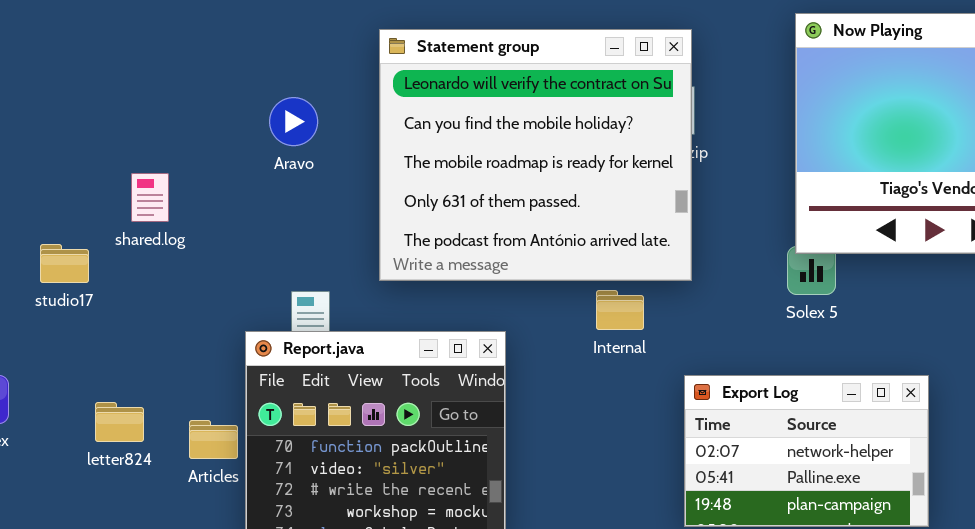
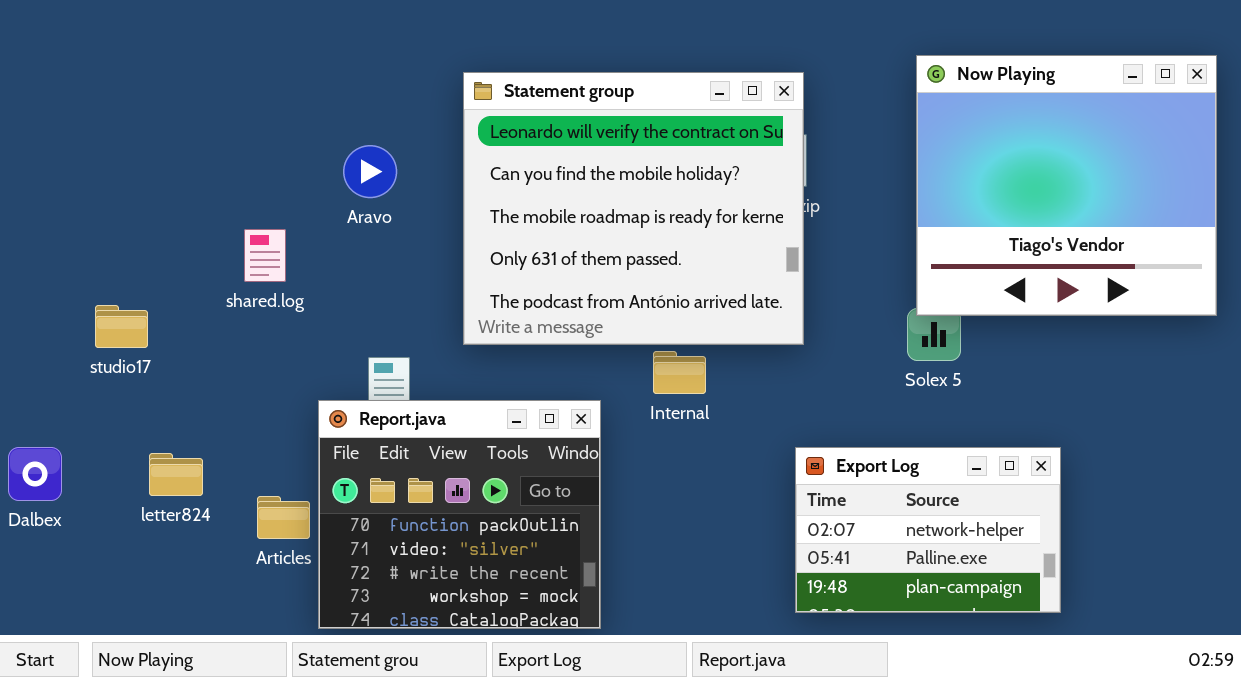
shared.log: [131,173,169,222] -> [244,229,286,282], moved
Internal: [596,290,644,330] -> [653,351,706,394], moved
letter824: [95,402,144,442] -> [149,453,203,496], moved

